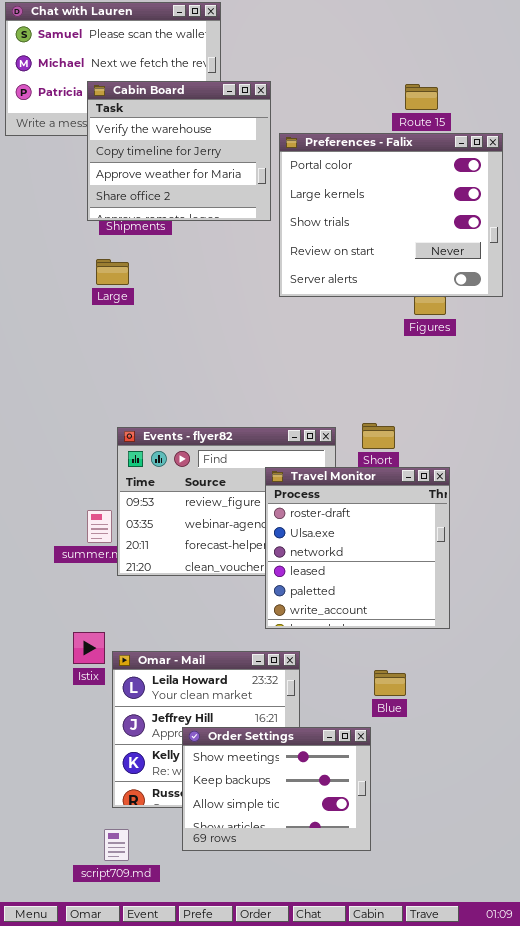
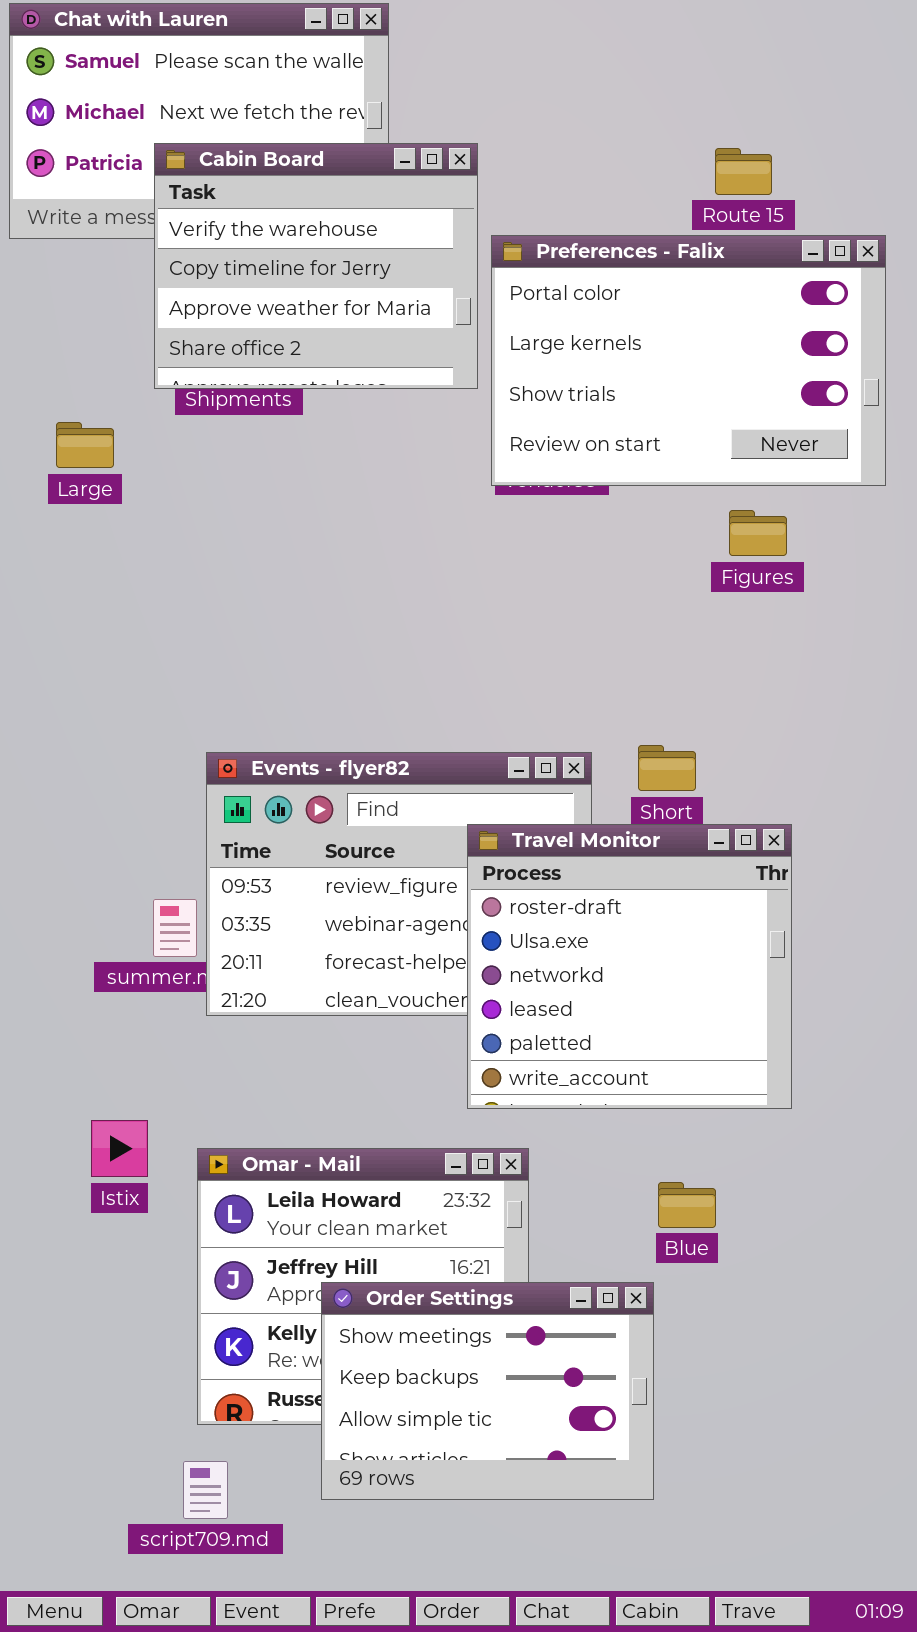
Preferences - Falix: [279,133,503,297] -> [491,235,886,486], resized
Large: [96,259,129,285] -> [56,422,114,468], moved
Istix: [73,632,105,664] -> [91,1120,148,1177], moved

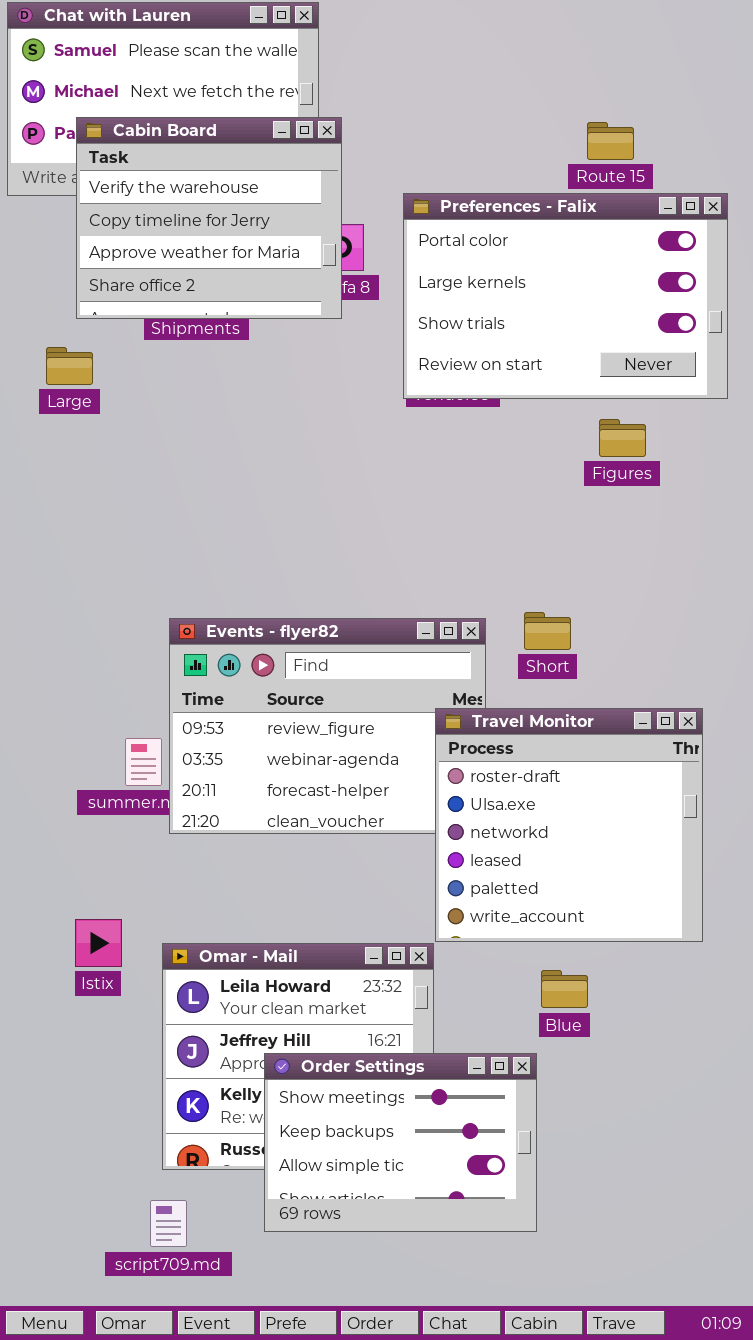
Cabin Board: [154,143,478,389] -> [76,117,342,319], moved
Travel Monitor: [467,824,792,1109] -> [435,708,703,942], moved

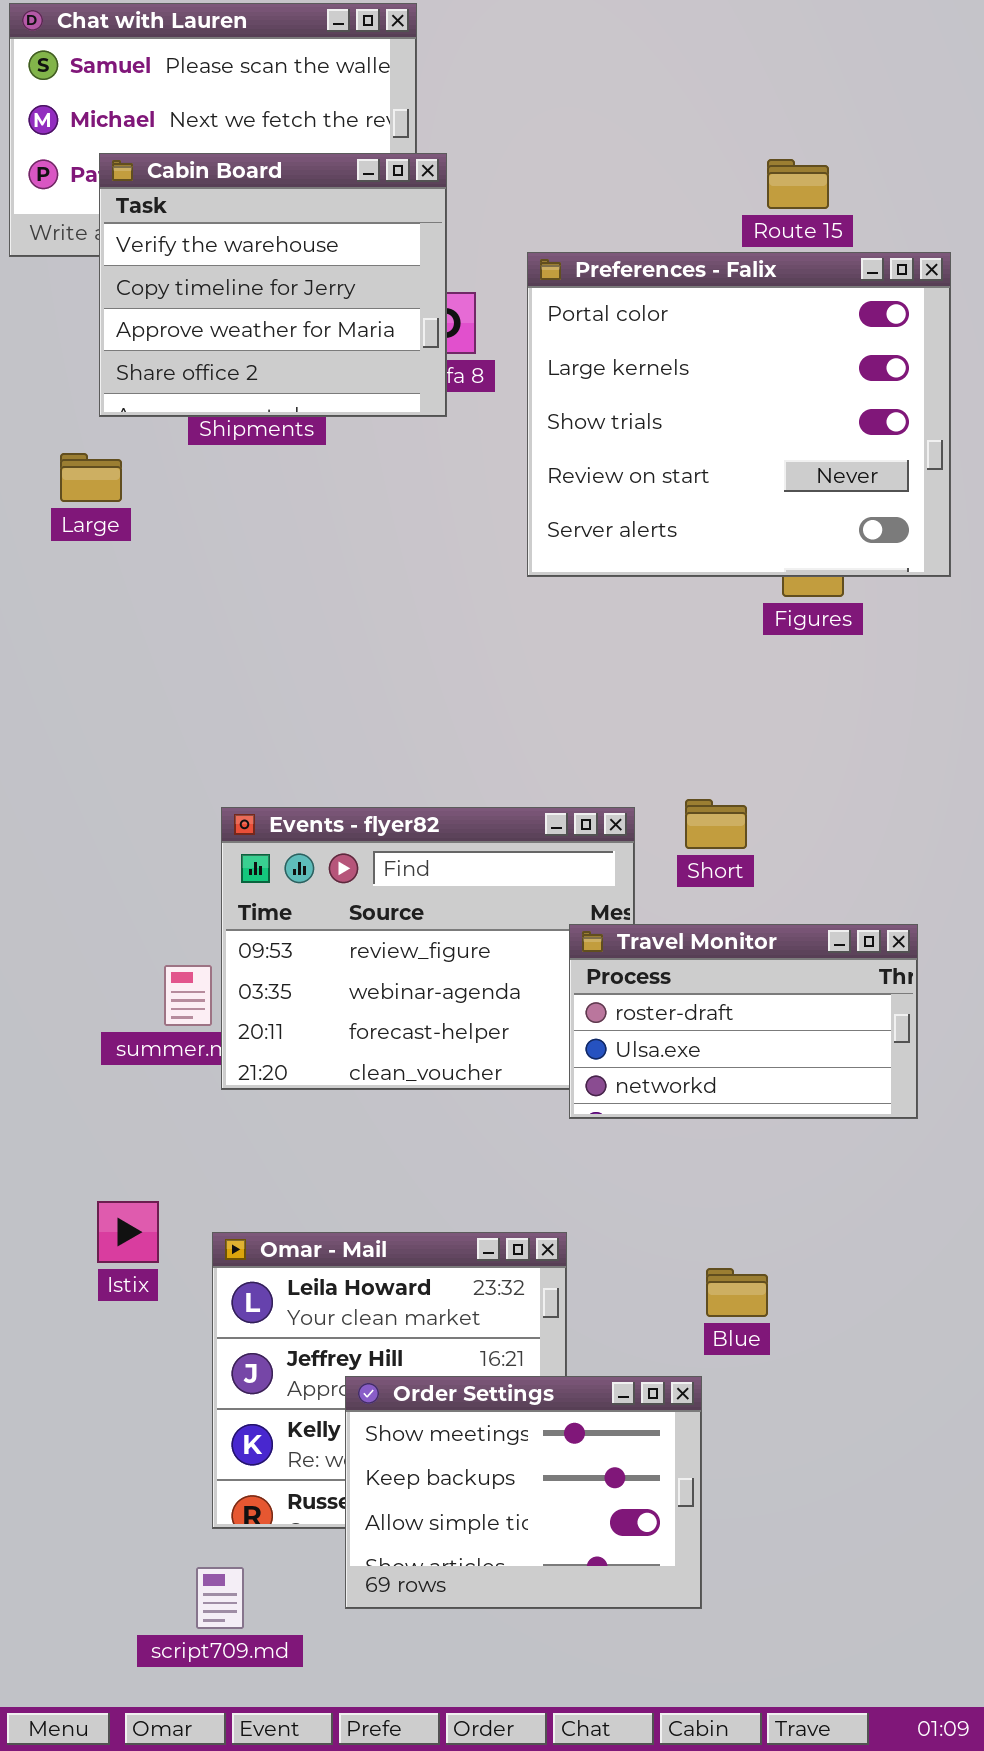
Preferences - Falix: [403,193,728,399] -> [527,252,951,577], resized
Travel Monitor: [435,708,703,942] -> [569,924,918,1119], resized

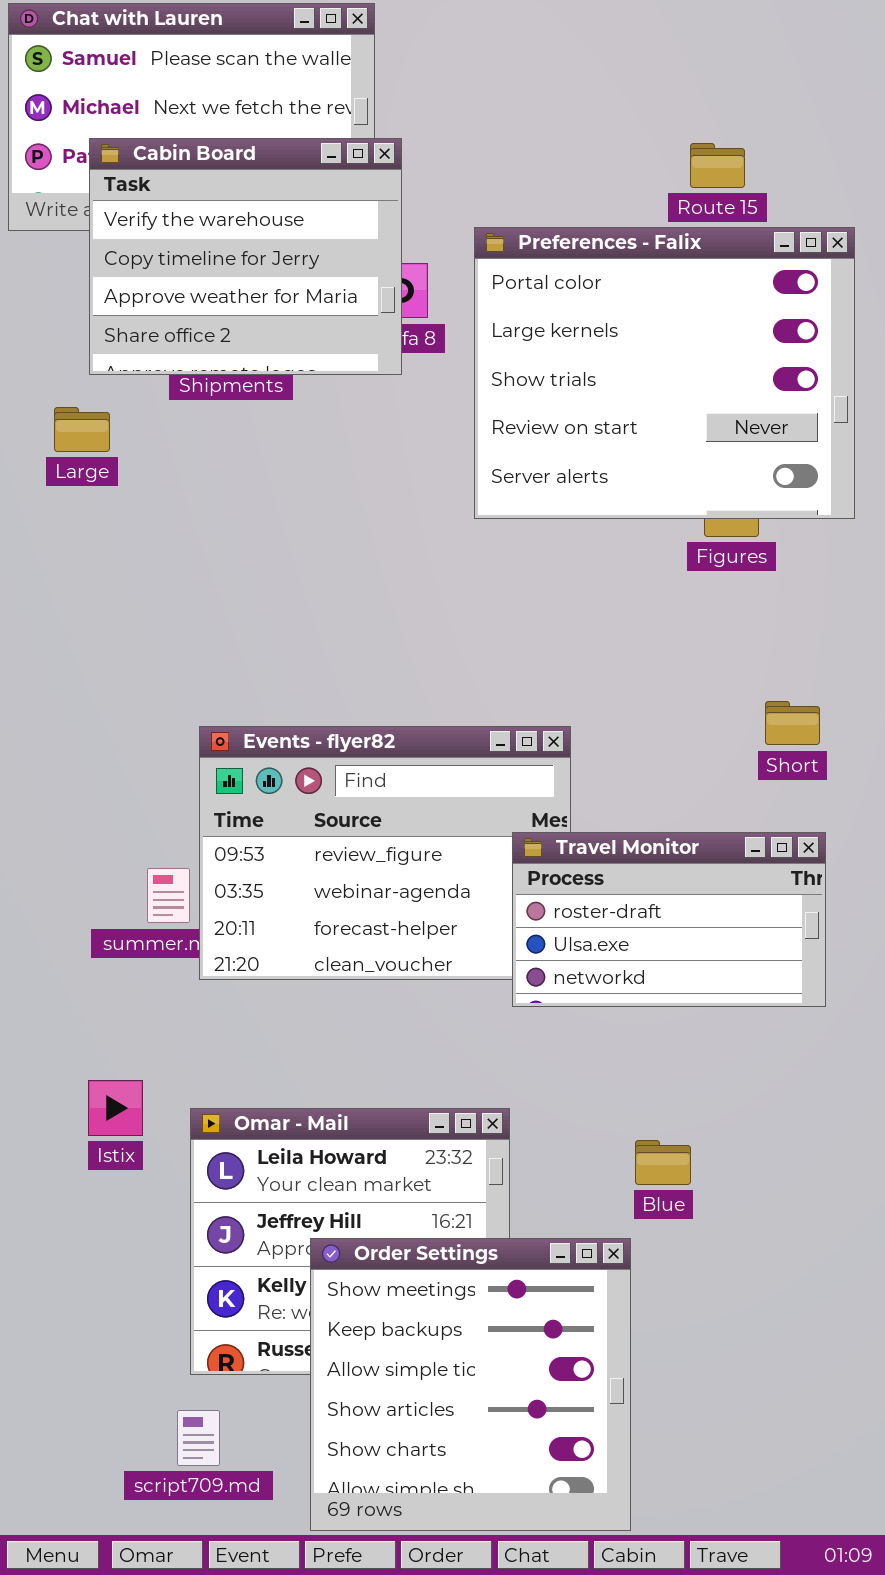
Short: [685,799,747,849] -> [765,701,820,745], moved
Order Settings: [345,1376,702,1609] -> [310,1238,631,1531], resized

